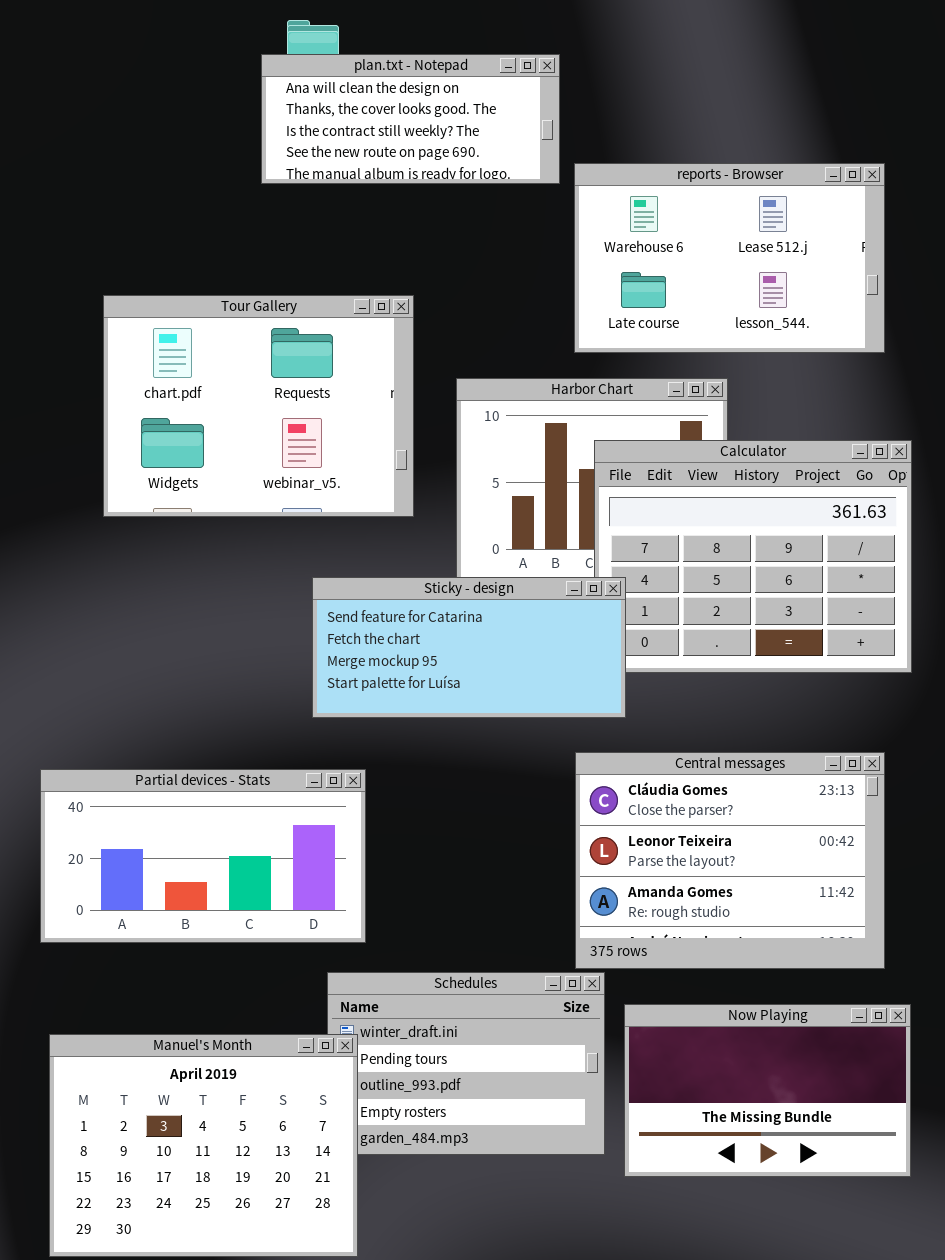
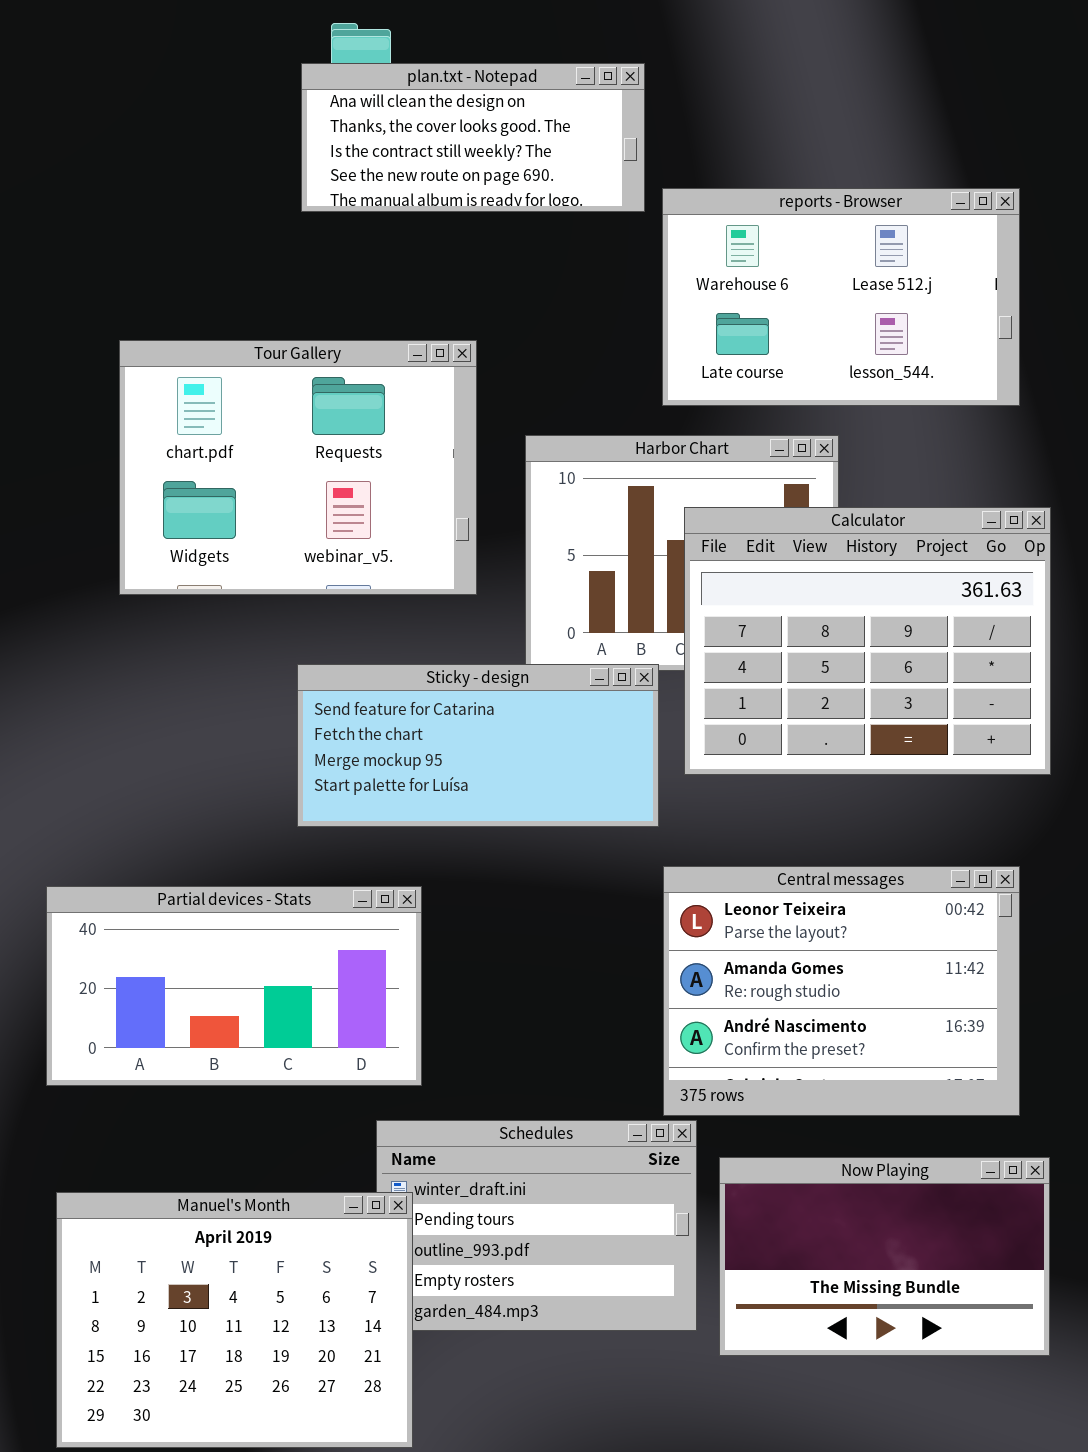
Sticky - design: [312,577,626,718] -> [297,664,659,827], moved
Central messages: [575,752,885,969] -> [663,866,1020,1116], scrolled down 1 row

